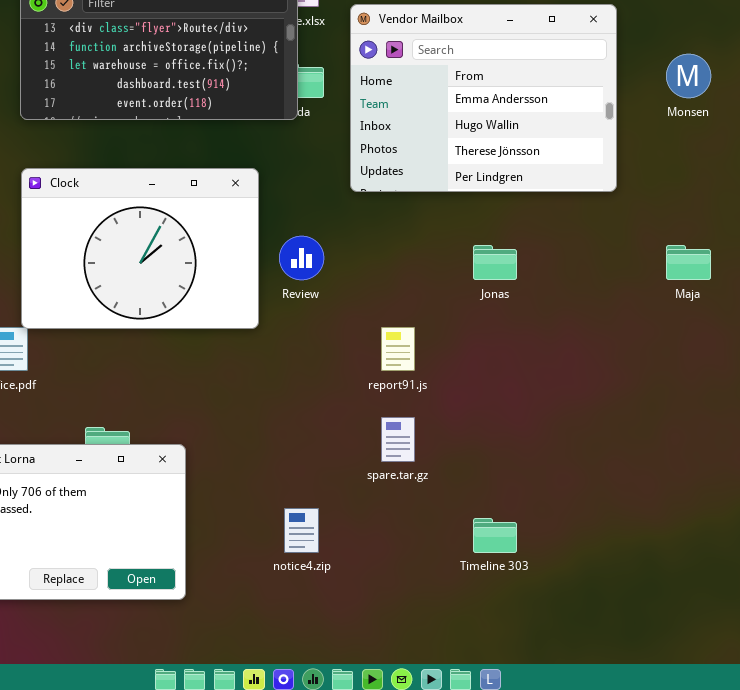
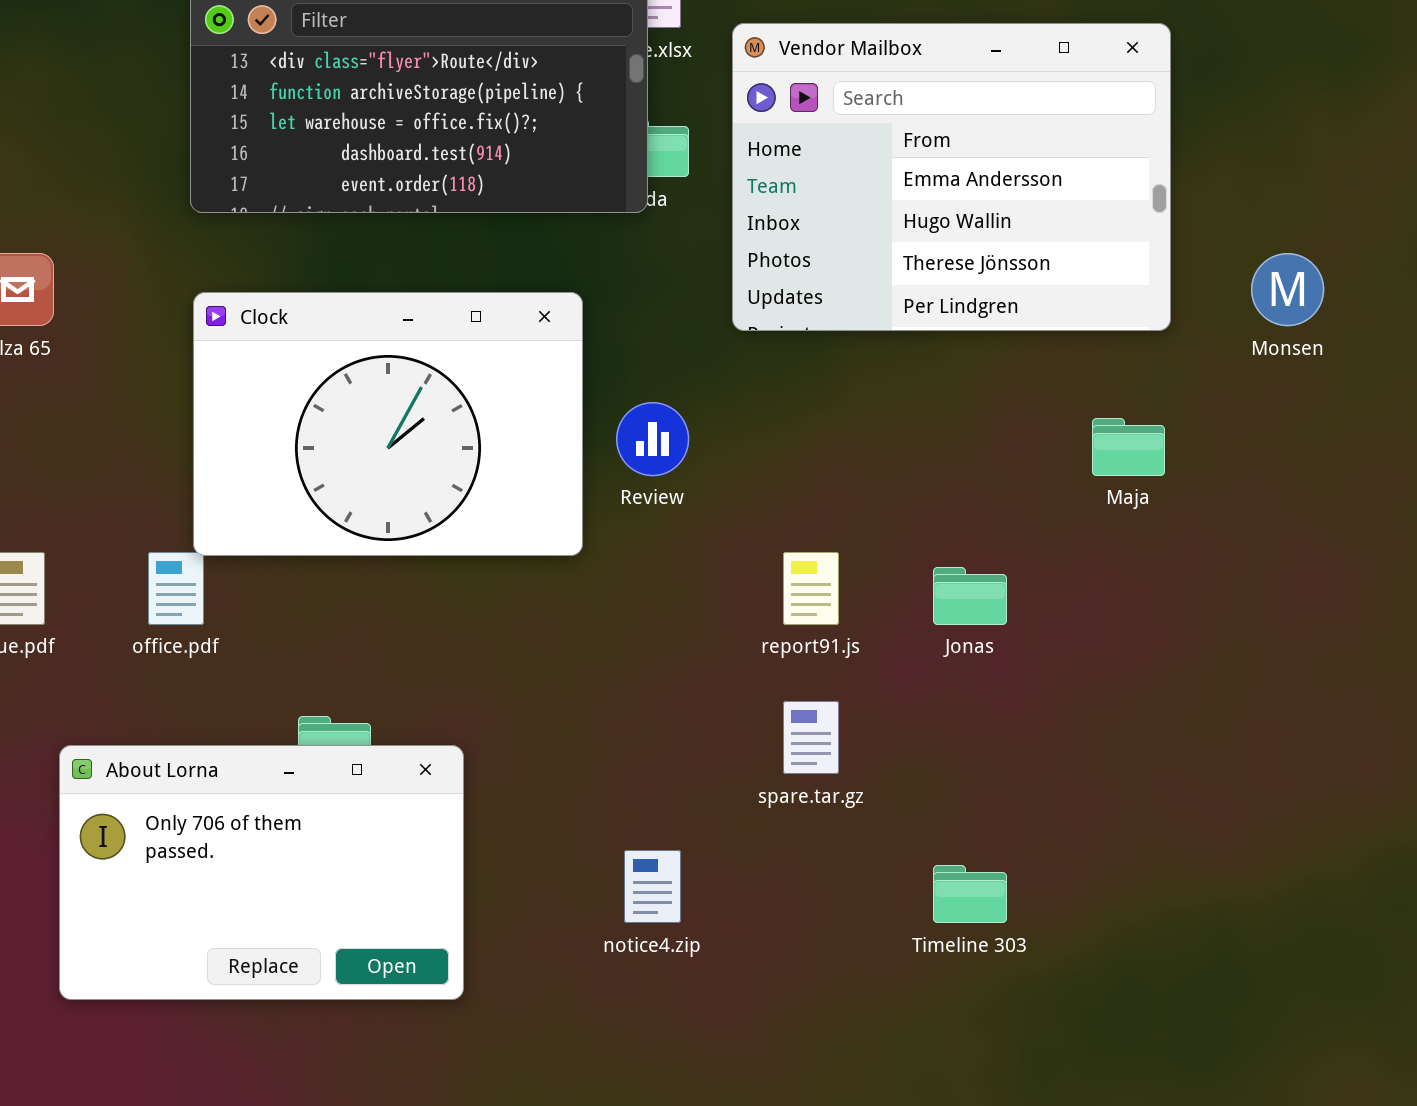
Monsen: [666,54,711,98] -> [1251,253,1324,326], moved
Jonas: [473,245,517,280] -> [933,567,1007,625], moved
Maja: [666,245,711,280] -> [1092,418,1165,476], moved

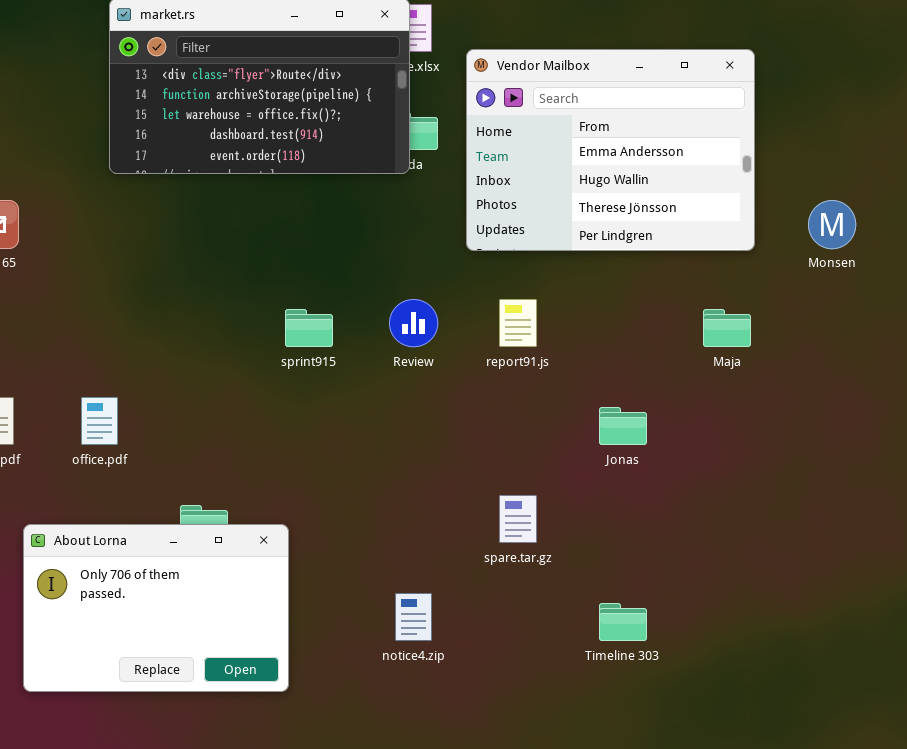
Clock: [193,292,583,556] -> none, closed
report91.js: [783,552,839,625] -> [499,299,537,347], moved

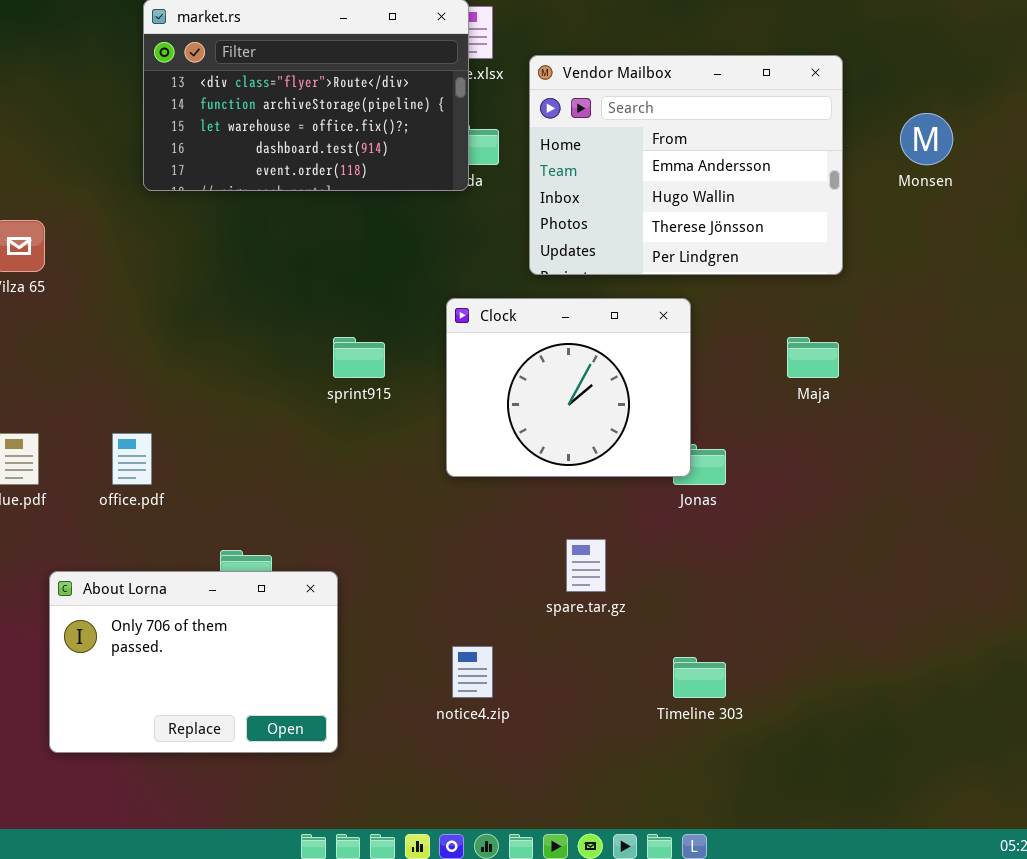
Monsen: [808,200,856,249] -> [900,113,953,165], moved
Clock: none -> [446,298,691,477], opened

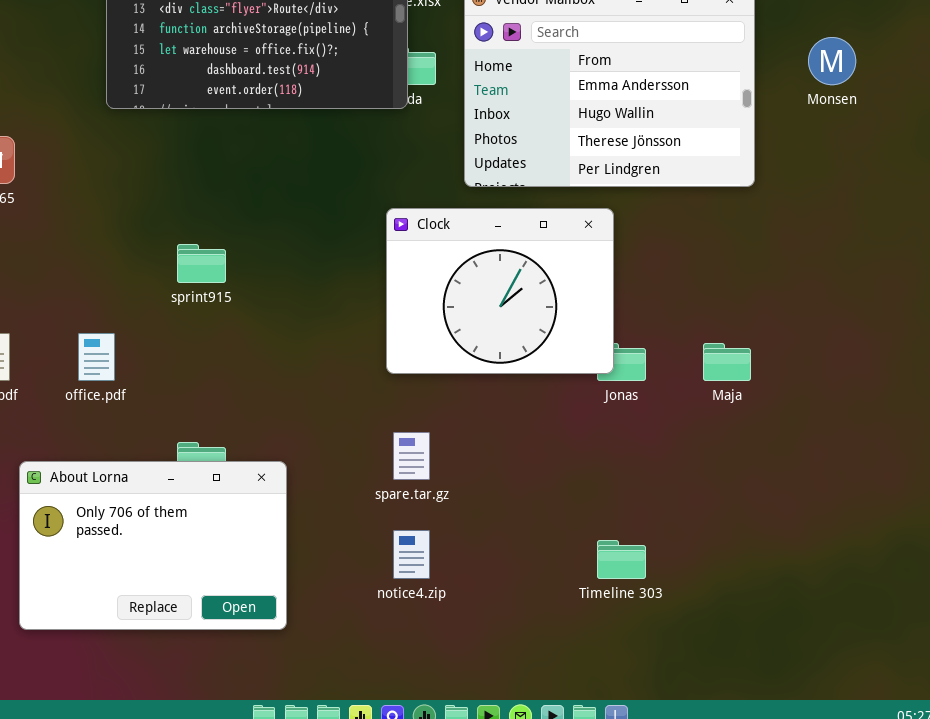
sprint915: [333,337,385,378] -> [177,244,226,283], moved
Maja: [787,337,839,378] -> [703,343,751,381], moved
spare.tar.gz: [566,539,606,592] -> [393,432,430,480], moved

